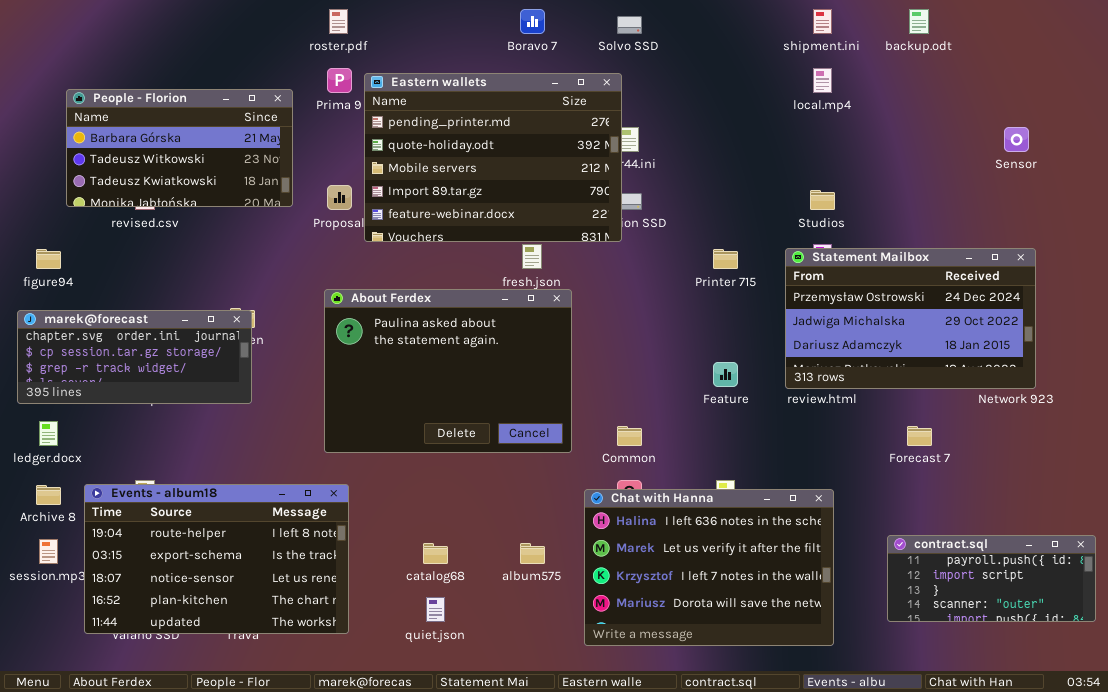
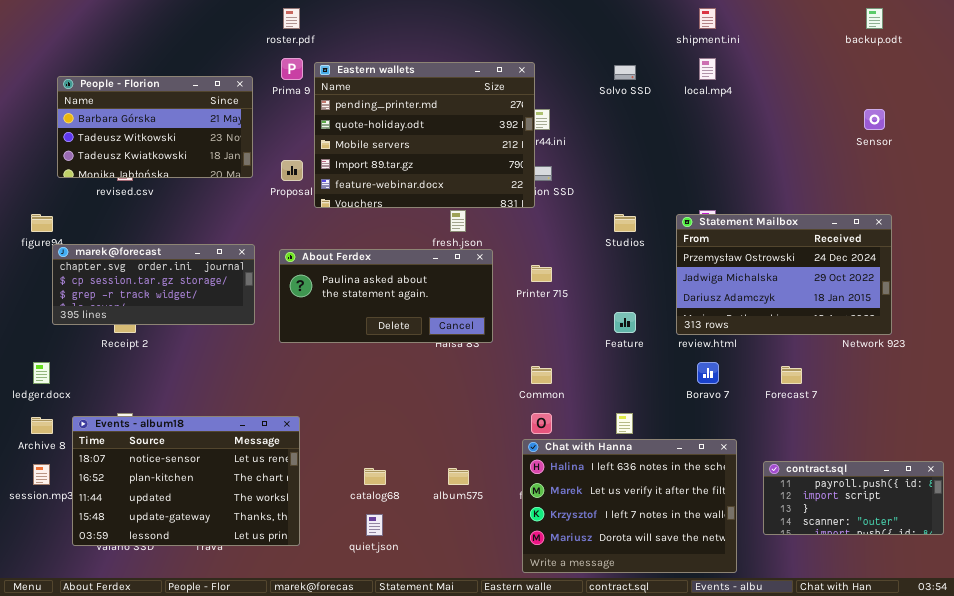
Boravo 7: [520,9,545,34] -> [697,362,719,384], moved
backup.odt: [909,9,929,34] -> [866,8,883,29], moved
Solvo SSD: [617,16,642,34] -> [614,65,636,80], moved
Studios: [810,190,835,210] -> [614,214,636,232], moved
Printer 715: [713,249,738,269] -> [531,265,552,282], moved
About Ferdex: [324,289,572,453] -> [279,249,493,343], resized
marek@forecast: [17,310,252,404] -> [52,244,255,325], moved
Events - album18: [84,484,349,634] -> [72,416,300,546], scrolled down 2 rows
Chat with Hanna: [584,489,834,646] -> [522,439,737,573], moved

